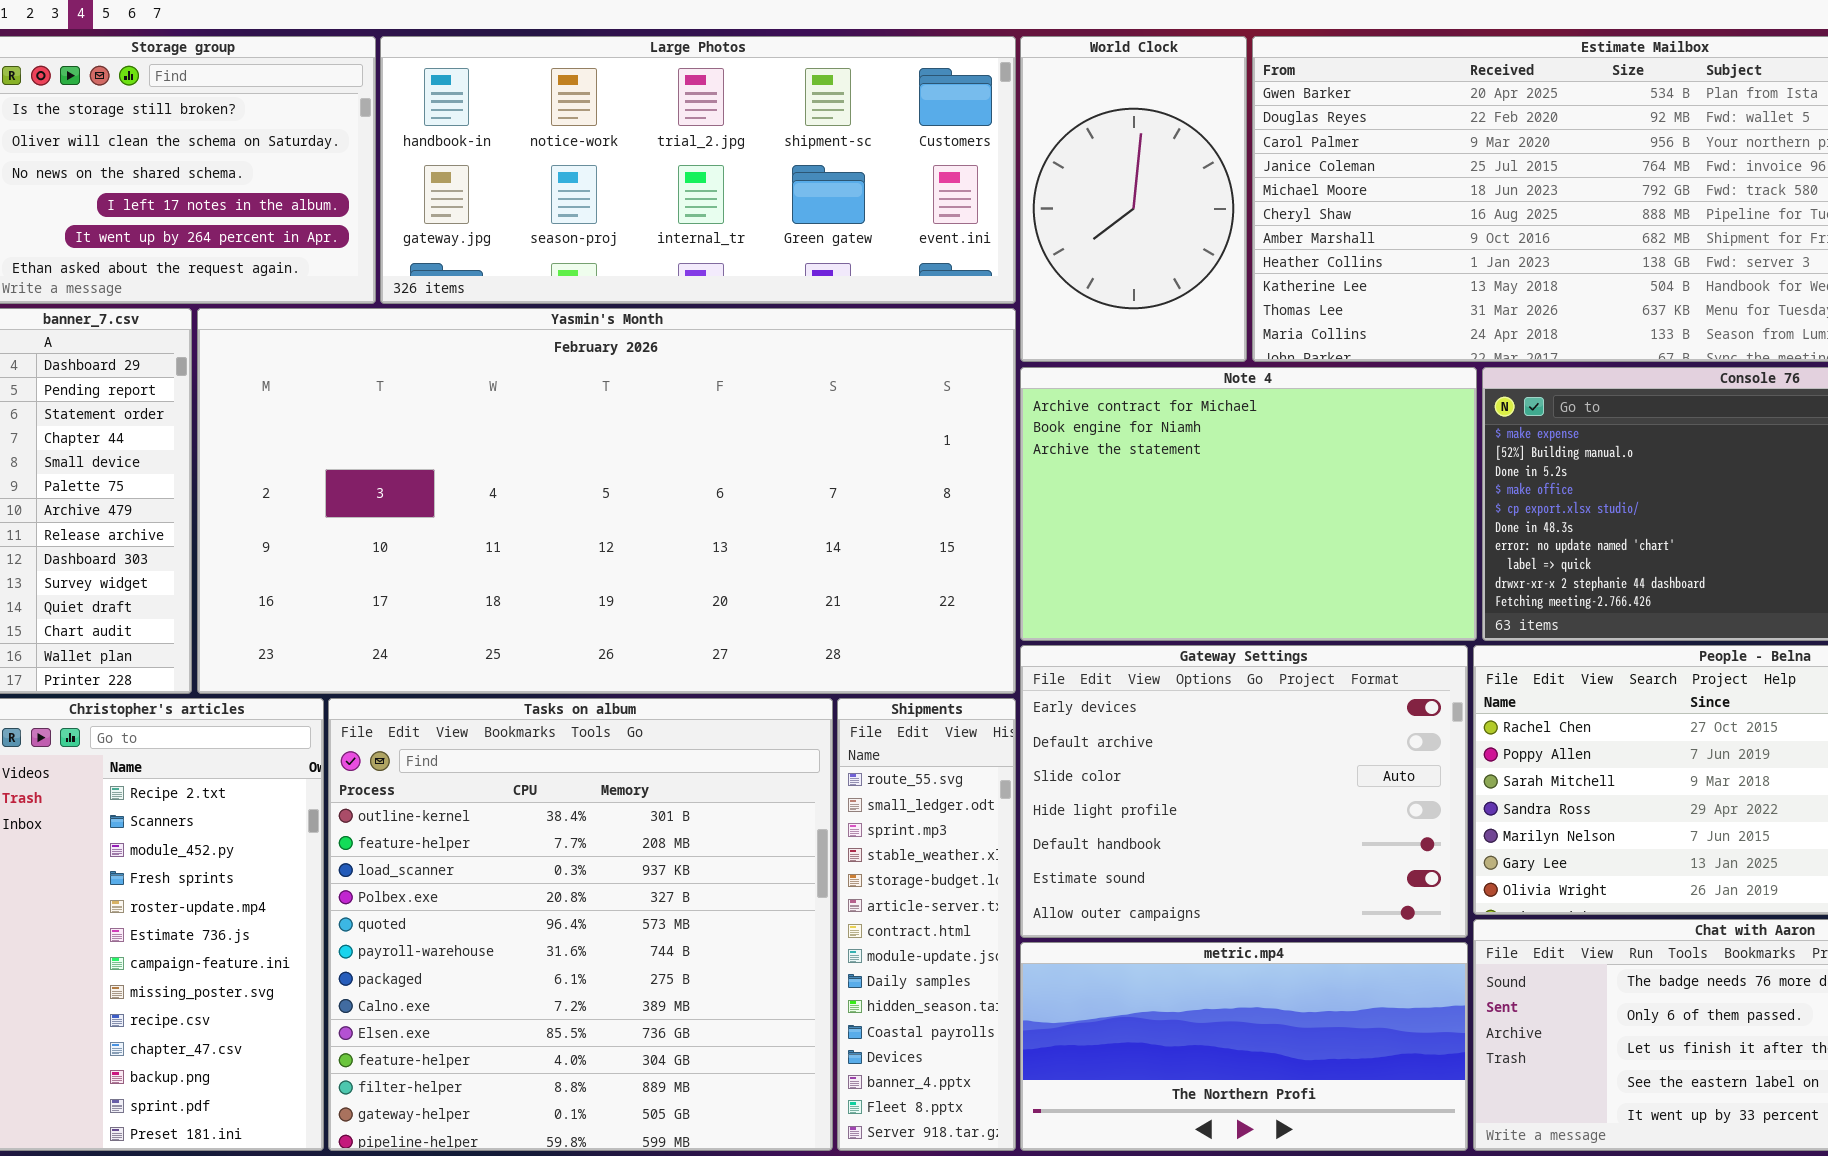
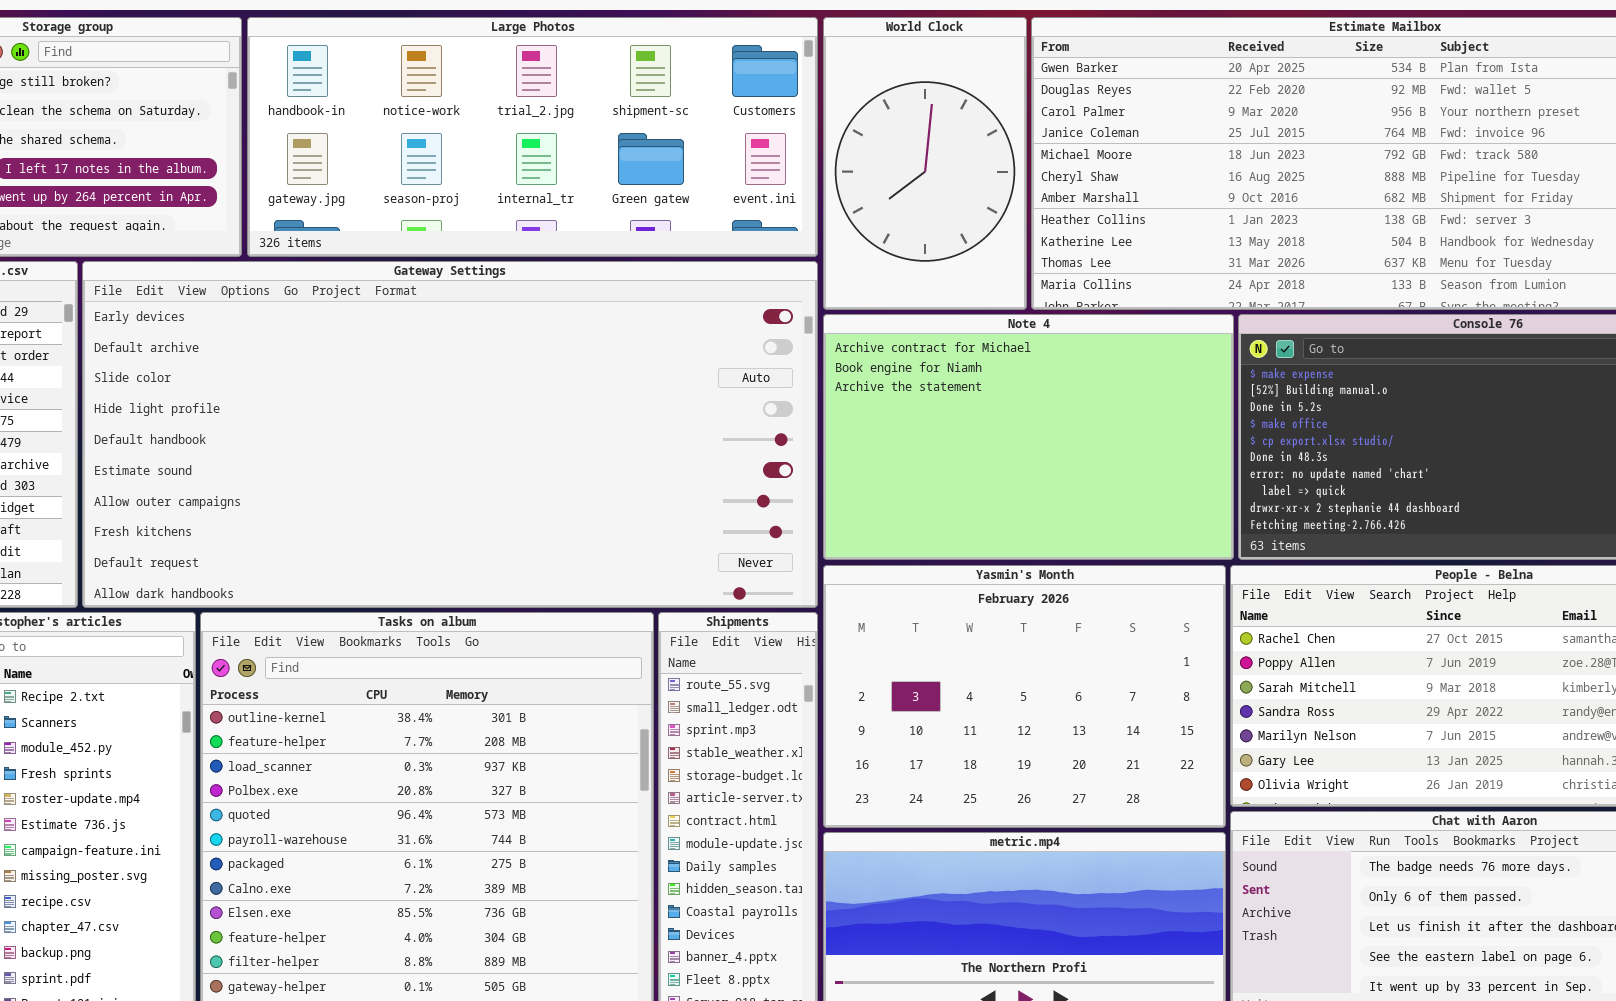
Yasmin's Month: [197,308,1016,694] -> [823,565,1226,828], moved, resized
Gateway Settings: [1020,645,1468,938] -> [82,261,818,608], moved, resized

